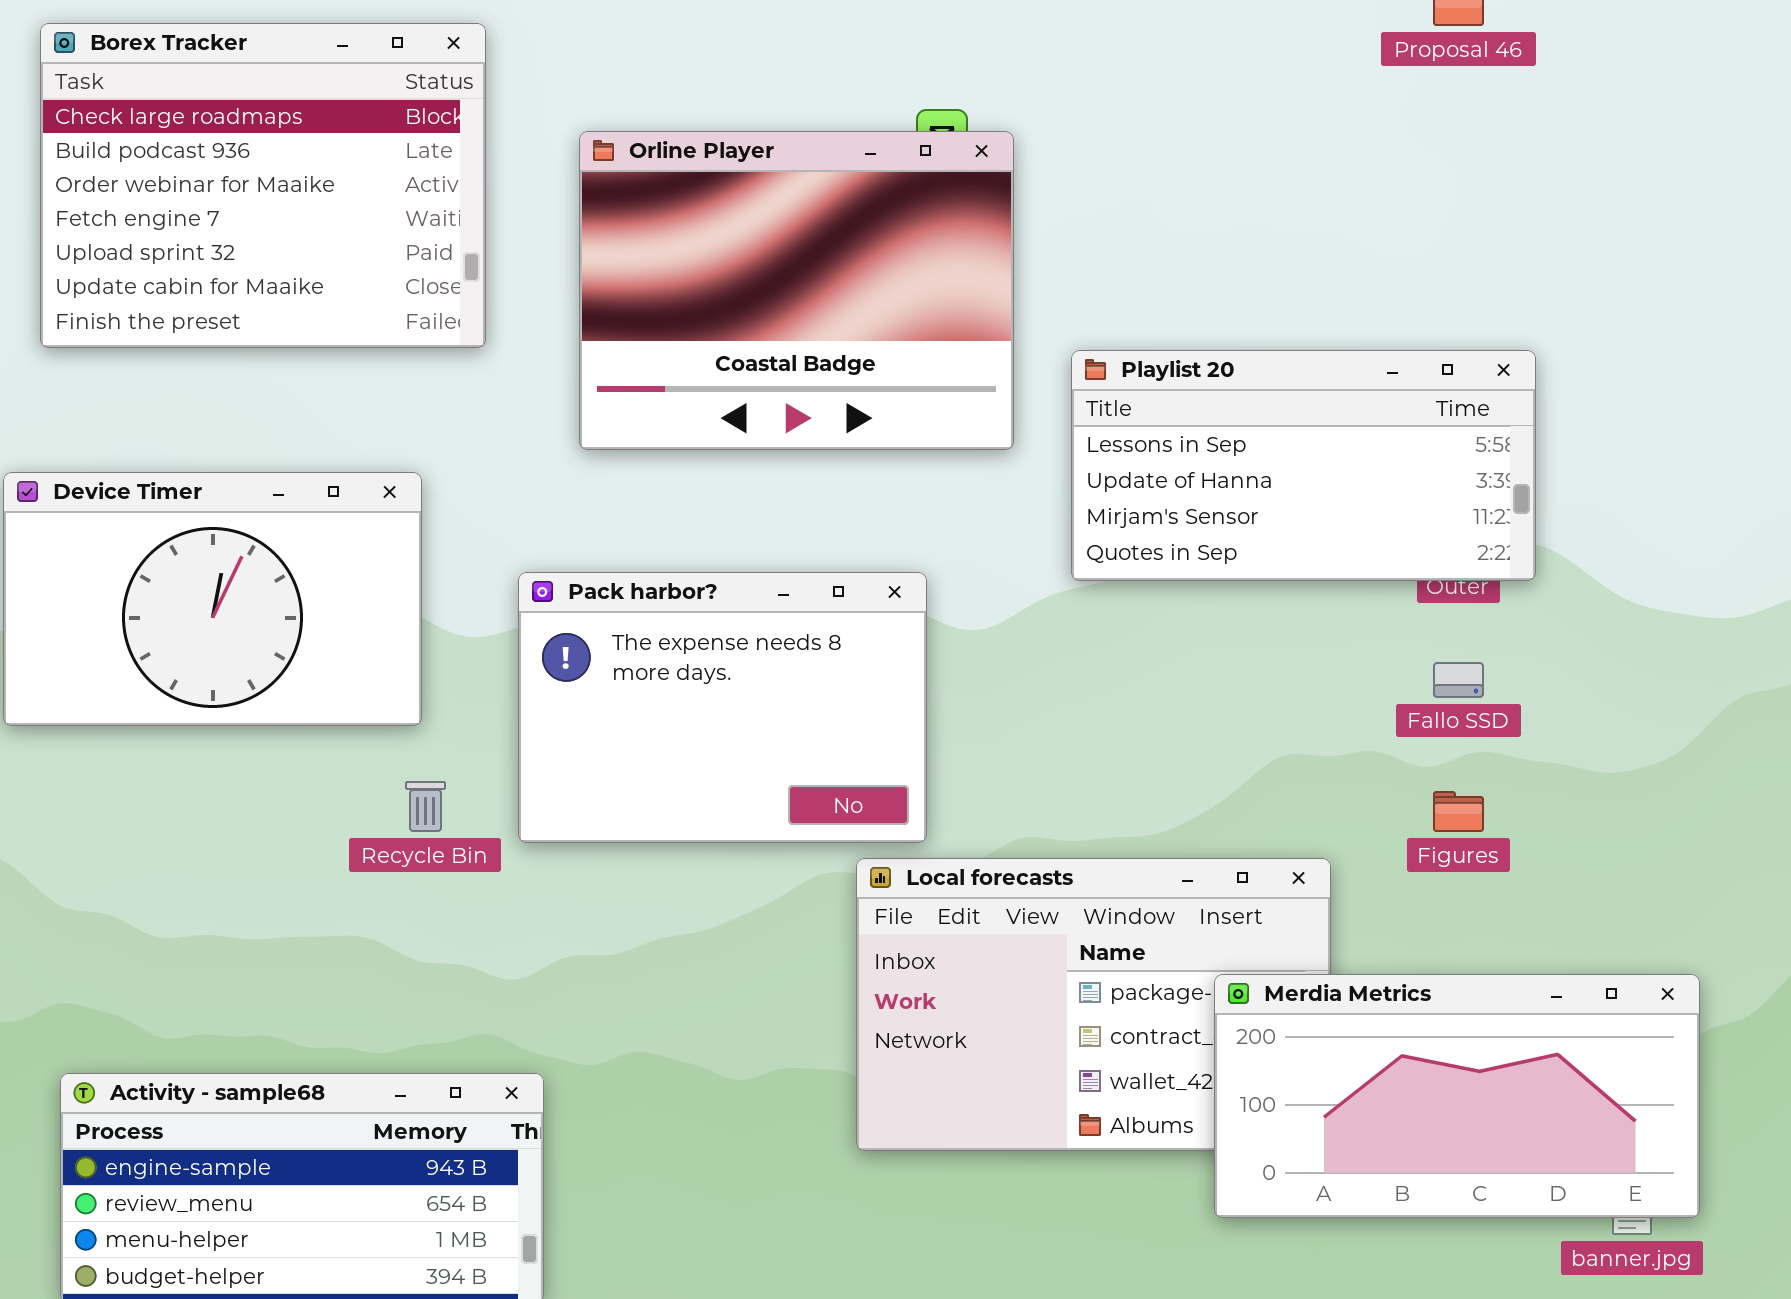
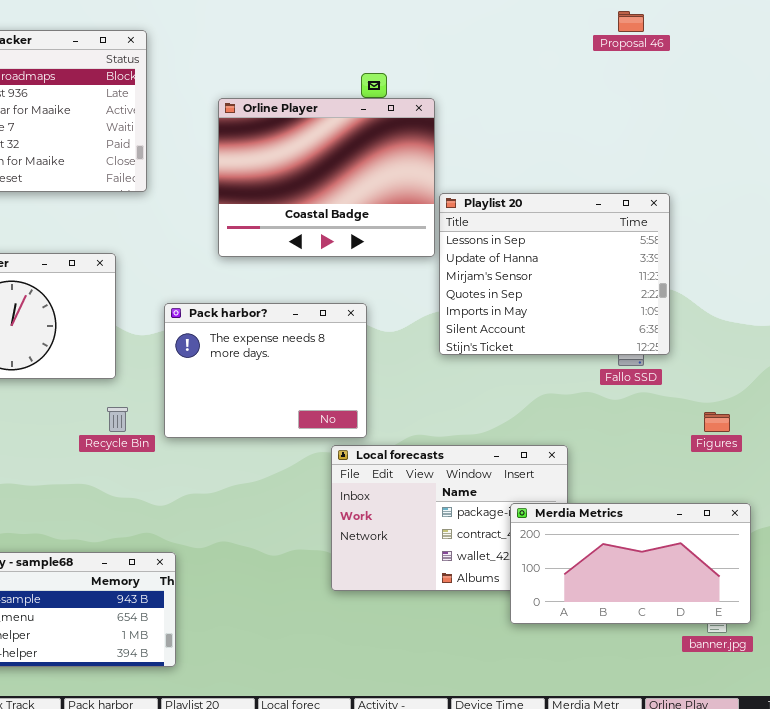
Orline Player: [579,131,1014,450] -> [218,98,435,257], moved
Playlist 20: [1071,350,1536,581] -> [439,193,670,355], resized
Figures: [1433,791,1484,832] -> [704,412,730,432], moved

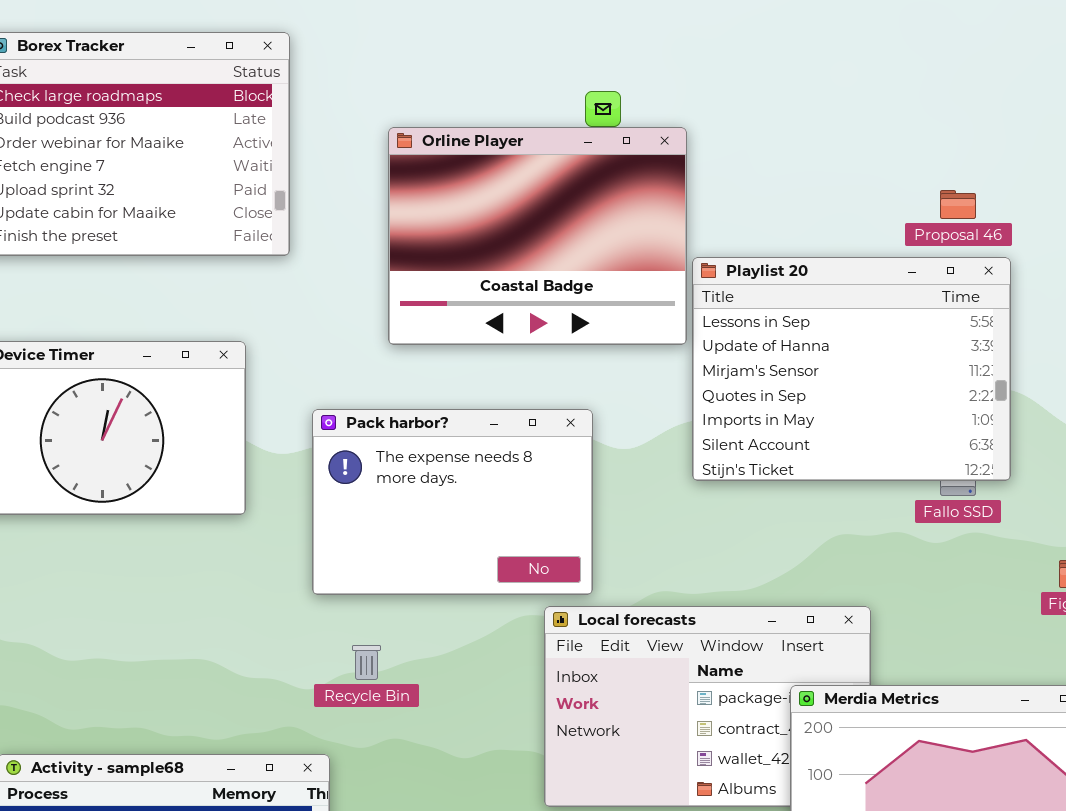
Proposal 46: [618,11,644,32] -> [940,190,976,219], moved
Recycle Bin: [107,407,128,432] -> [352,645,381,680], moved

